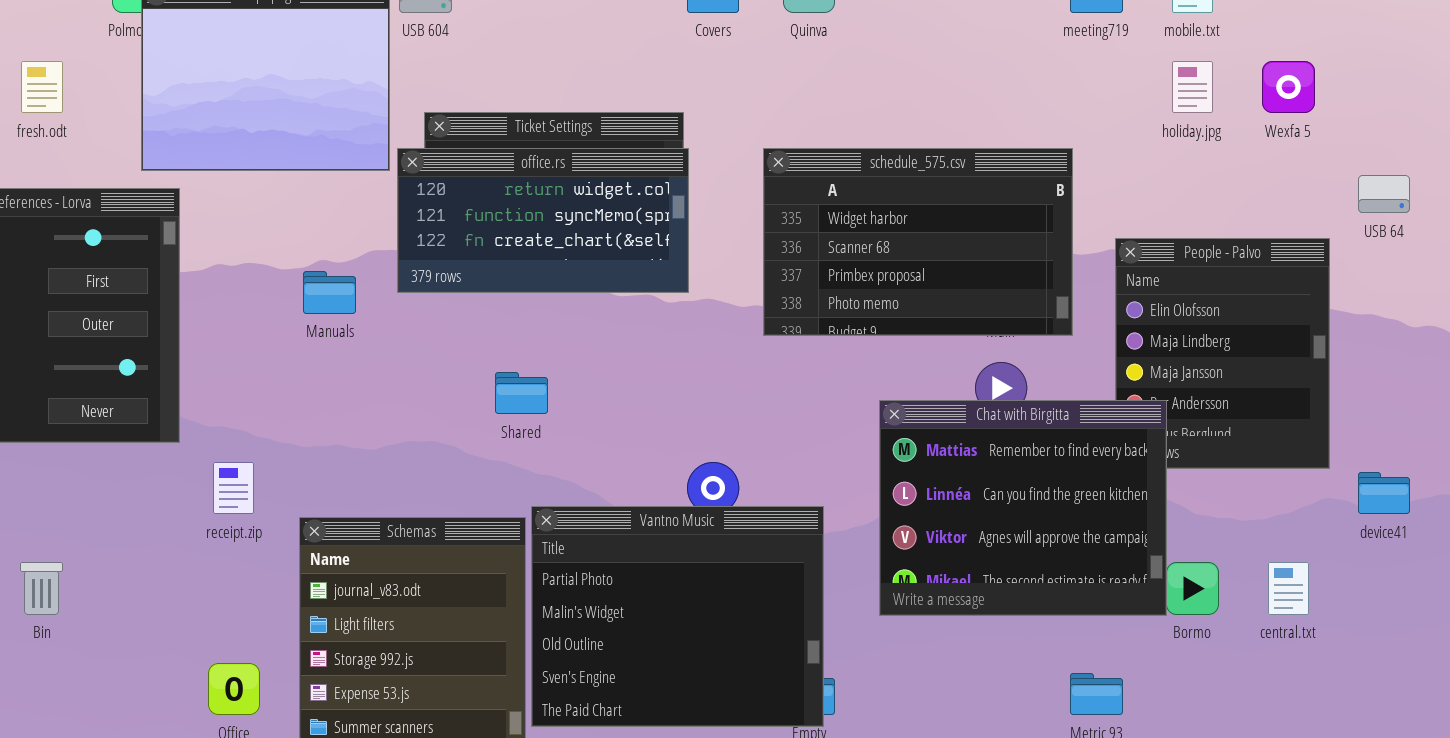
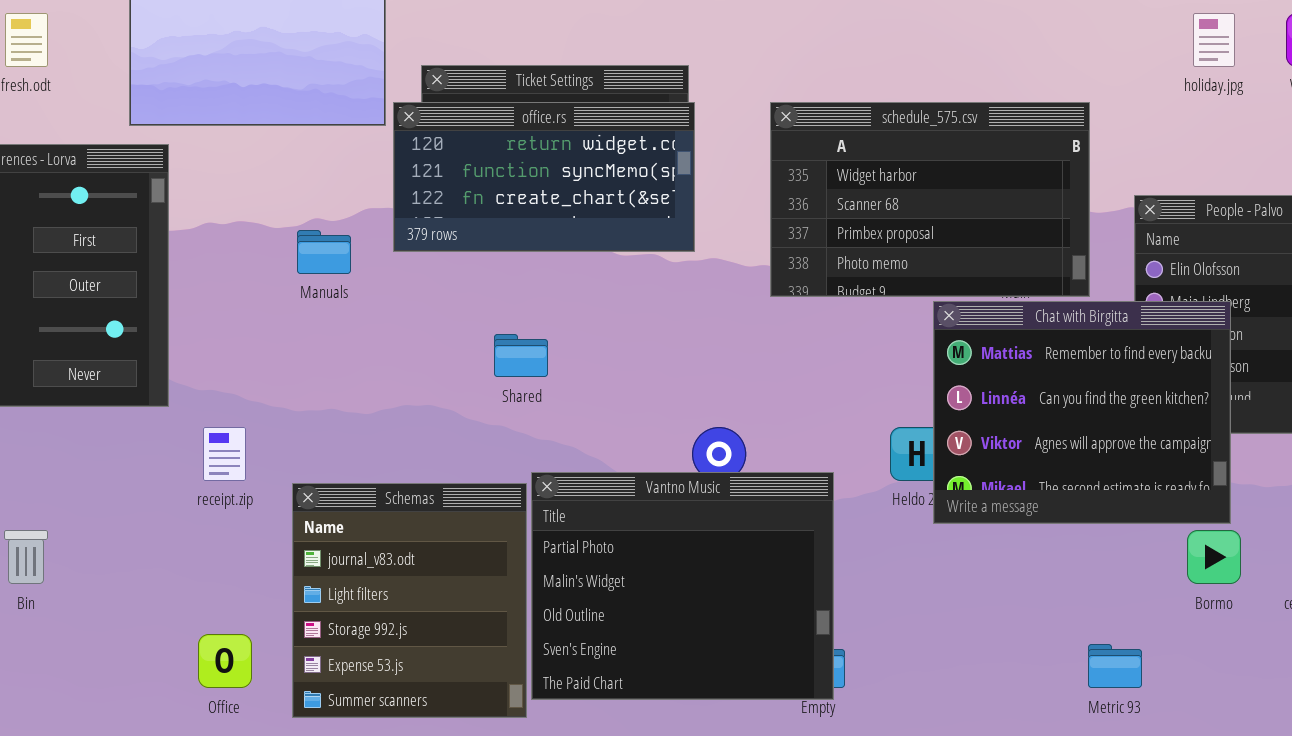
Chat with Birgitta: [879,400,1167,616] -> [933,301,1231,524], moved

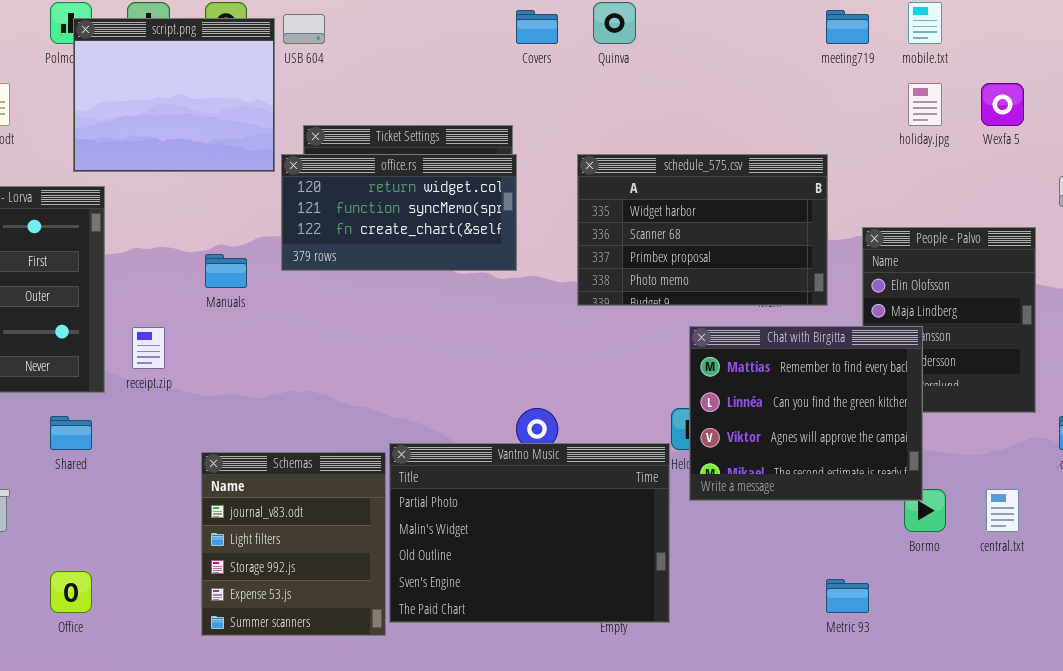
Chat with Birgitta: [933,301,1231,524] -> [689,326,923,501], moved
Shared: [494,334,548,377] -> [50,416,92,450], moved
receipt.zip: [203,427,246,481] -> [132,327,165,369], moved
Vantno Music: [531,472,834,700] -> [389,443,670,623], resized
Office: [198,634,252,688] -> [50,571,92,613], moved

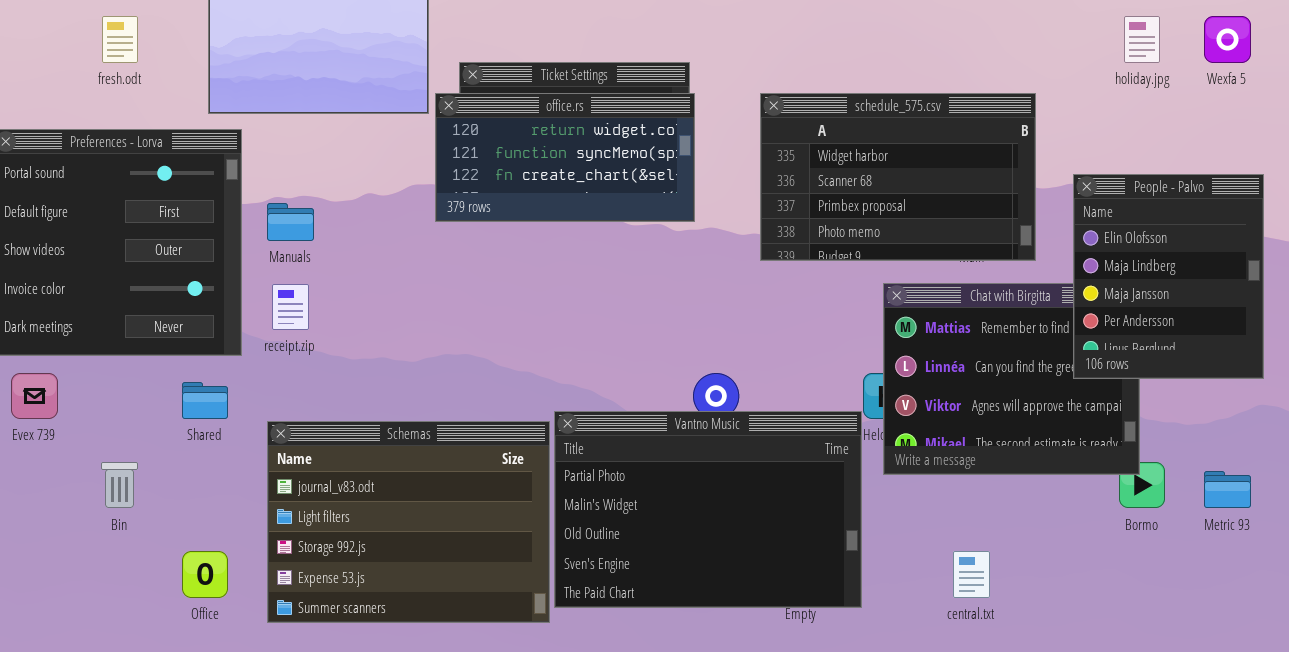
People - Palvo: [862,227,1036,413] -> [1073,174,1264,379], raised
Manuals: [205,254,247,288] -> [267,203,314,241], moved
Schemas: [201,452,386,636] -> [267,421,550,623], resized
central.txt: [986,489,1019,532] -> [953,551,990,598], moved
Metric 93: [826,579,869,613] -> [1204,471,1251,508], moved

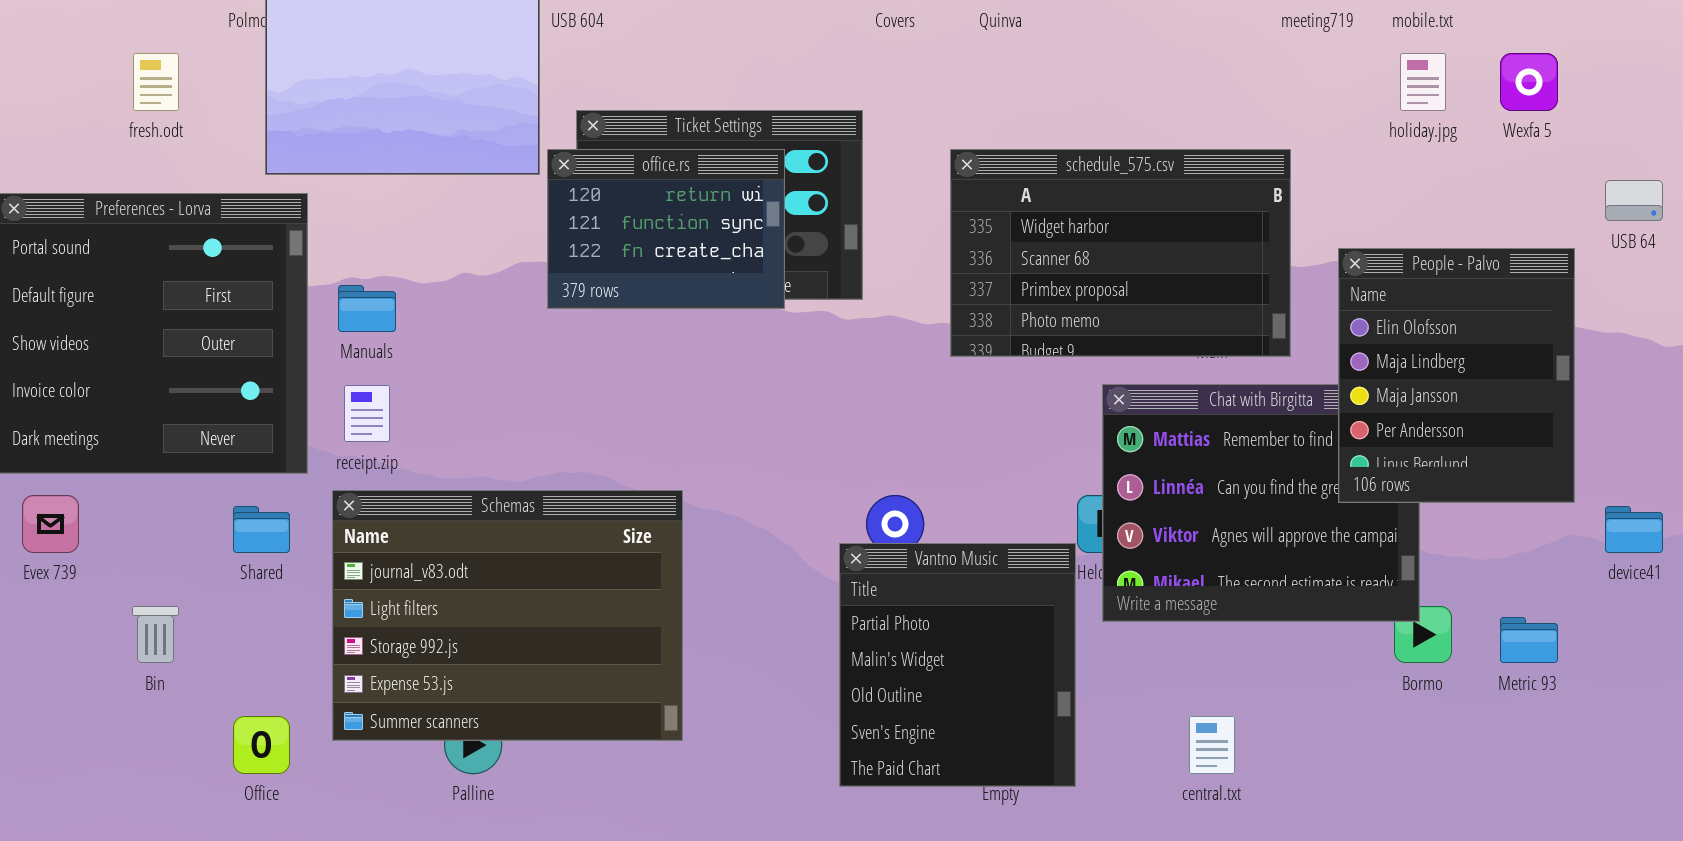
office.rs: [435,93,695,222] -> [547,149,785,309], resized
Vantno Music: [554,411,862,608] -> [839,543,1076,787], resized
Schemas: [267,421,550,623] -> [332,490,683,741], moved

